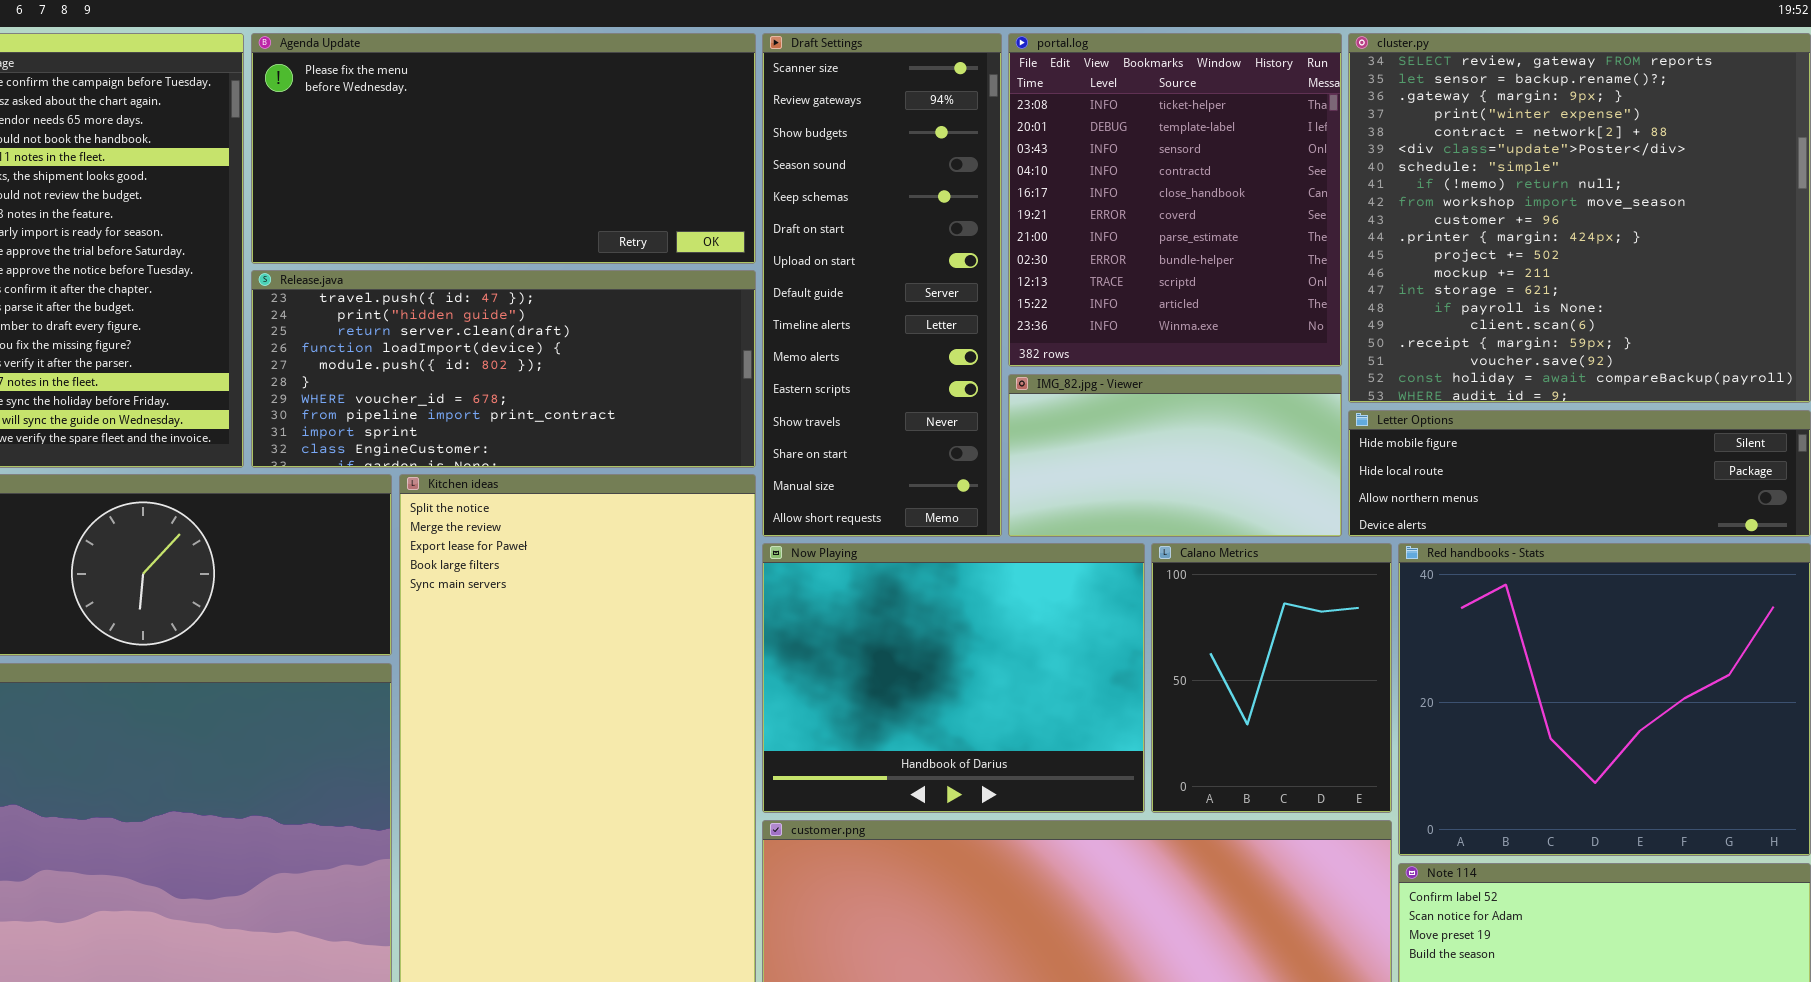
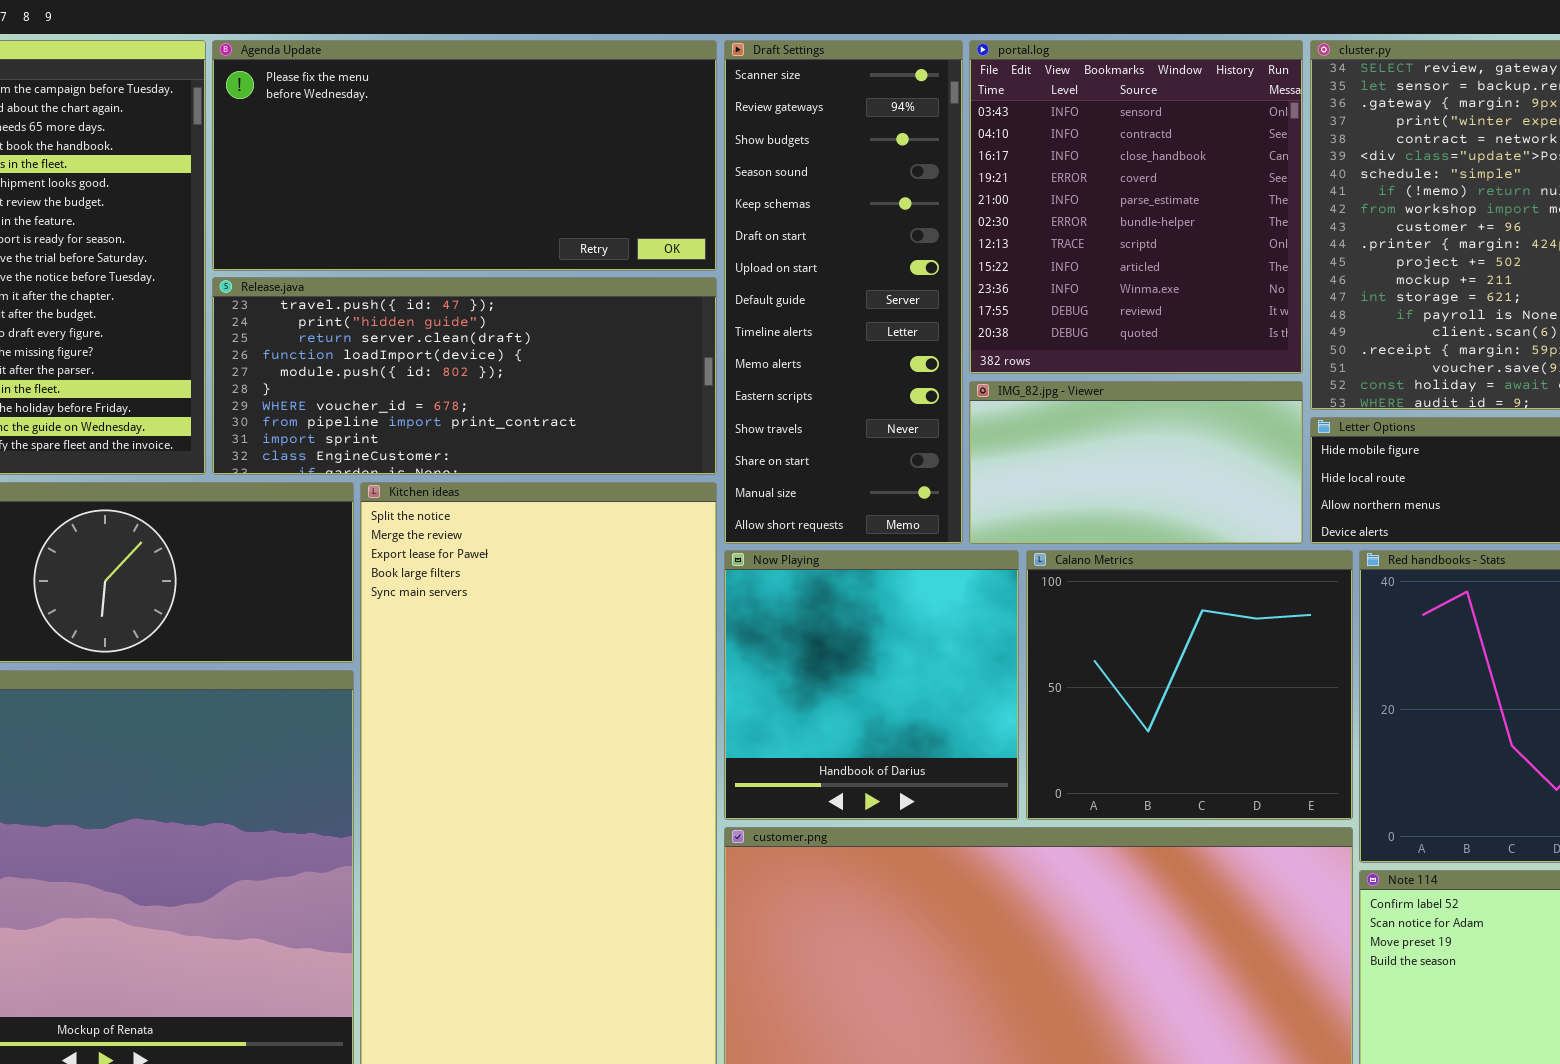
portal.log: [1008,33,1342,367] -> [969,40,1303,374], scrolled down 2 rows
Now Playing: [762,543,1145,813] -> [724,550,1019,820], resized
Calano Metrics: [1151,543,1392,813] -> [1026,550,1353,820], resized

